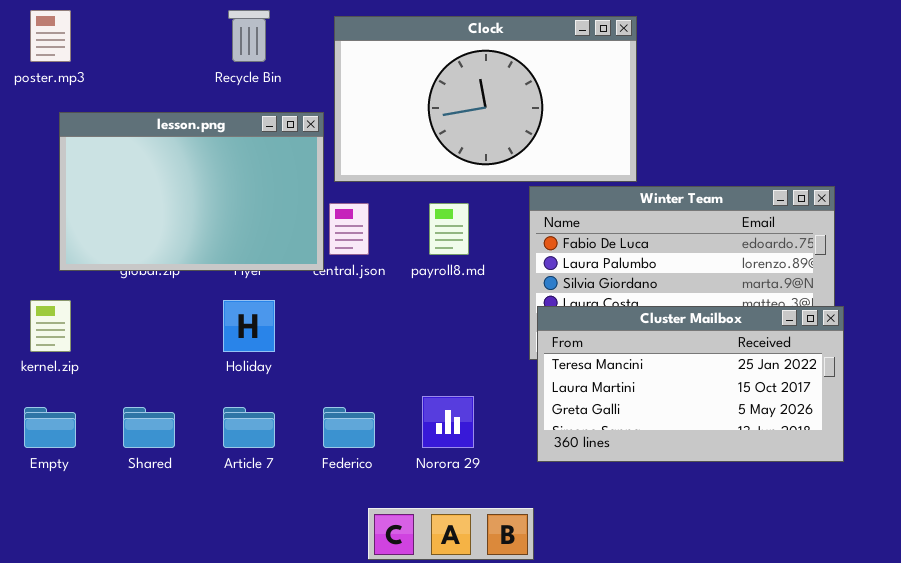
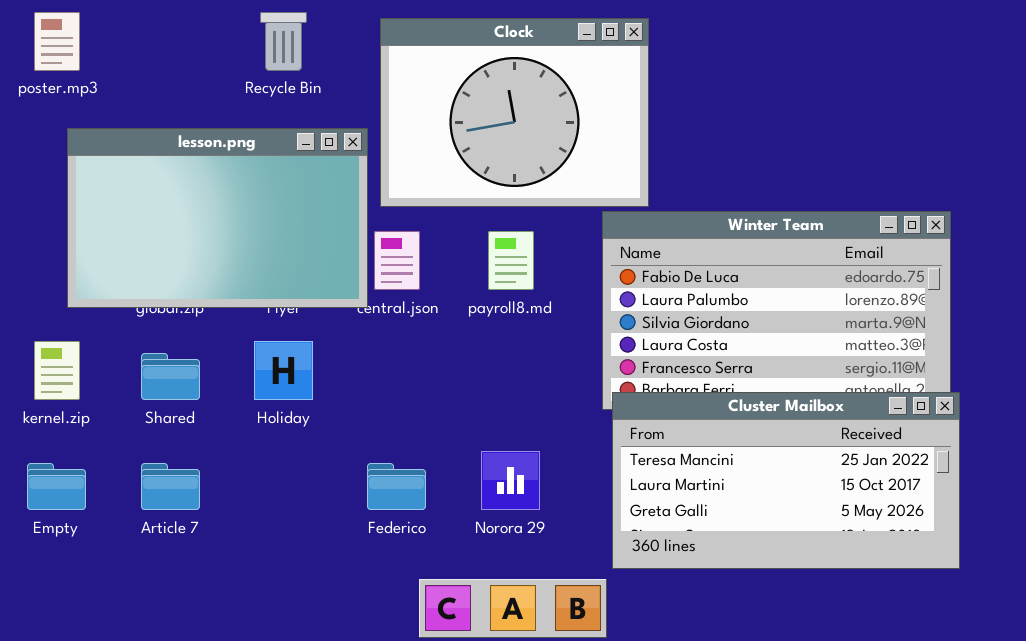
Clock: [334,16,637,182] -> [380,18,649,207], resized
Cluster Mailbox: [537,306,844,462] -> [612,392,960,569], moved
Shared: [123,407,175,448] -> [141,353,200,400], moved
Article 7: [223,407,275,448] -> [141,463,200,510], moved

